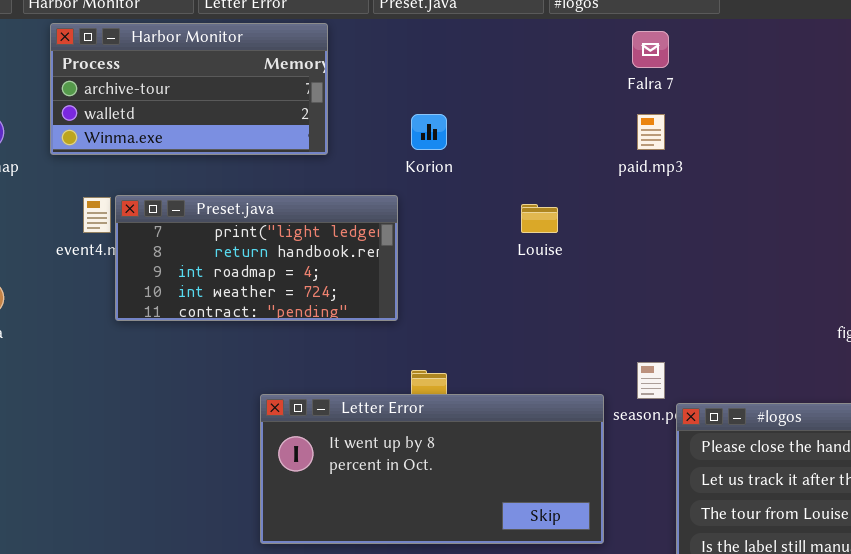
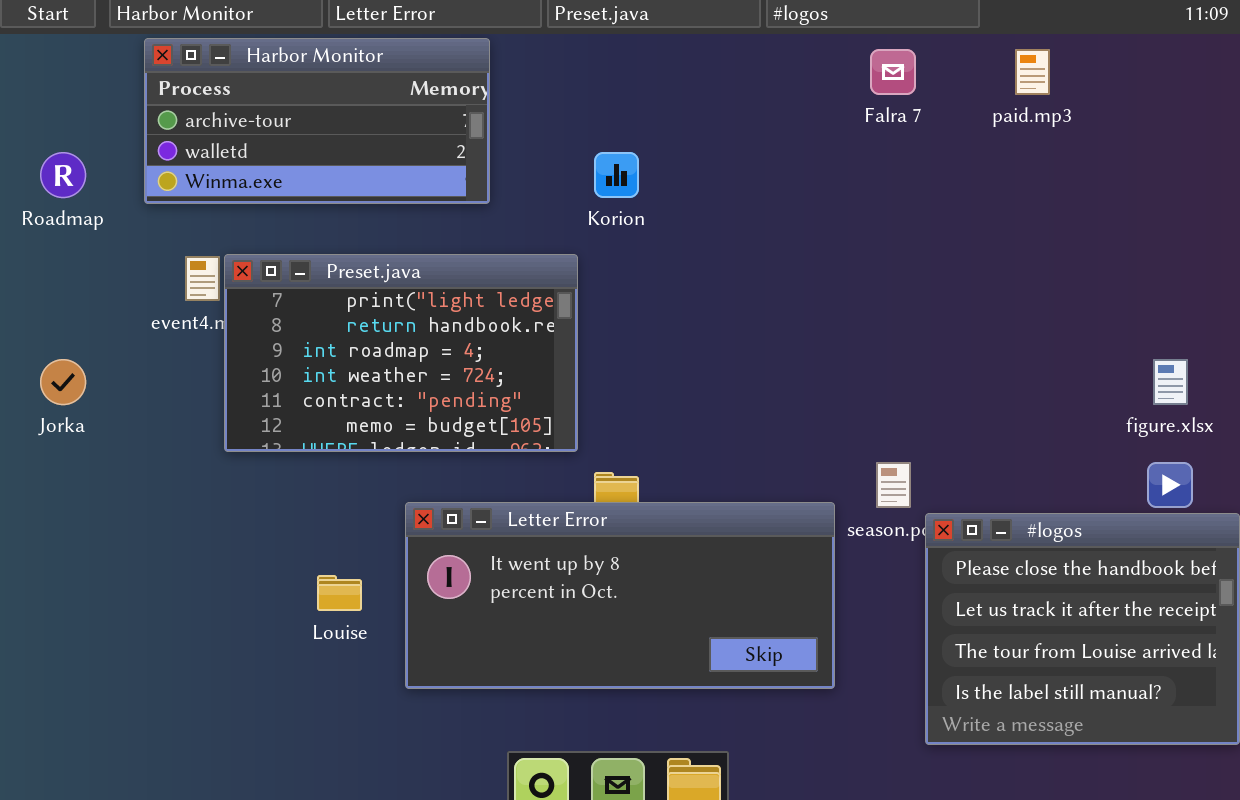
paid.mp3: [637,114,665,150] -> [1015,49,1050,95], moved
Preset.java: [115,195,398,321] -> [224,254,578,452], resized
Louise: [521,204,558,233] -> [317,575,362,611], moved

